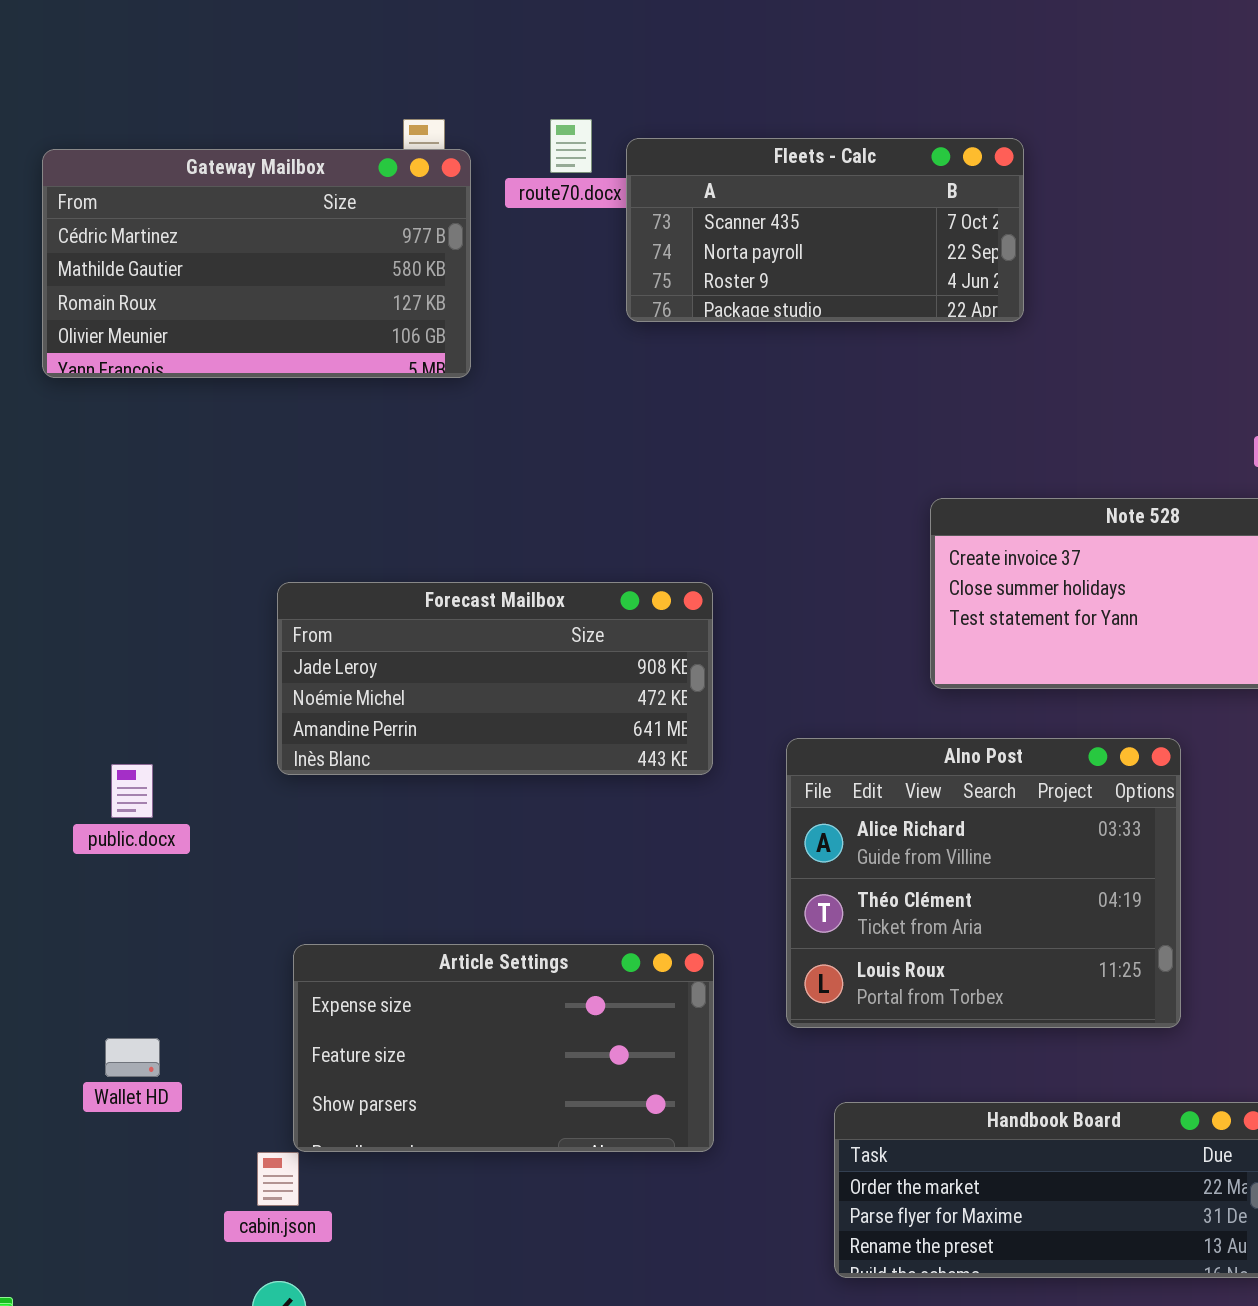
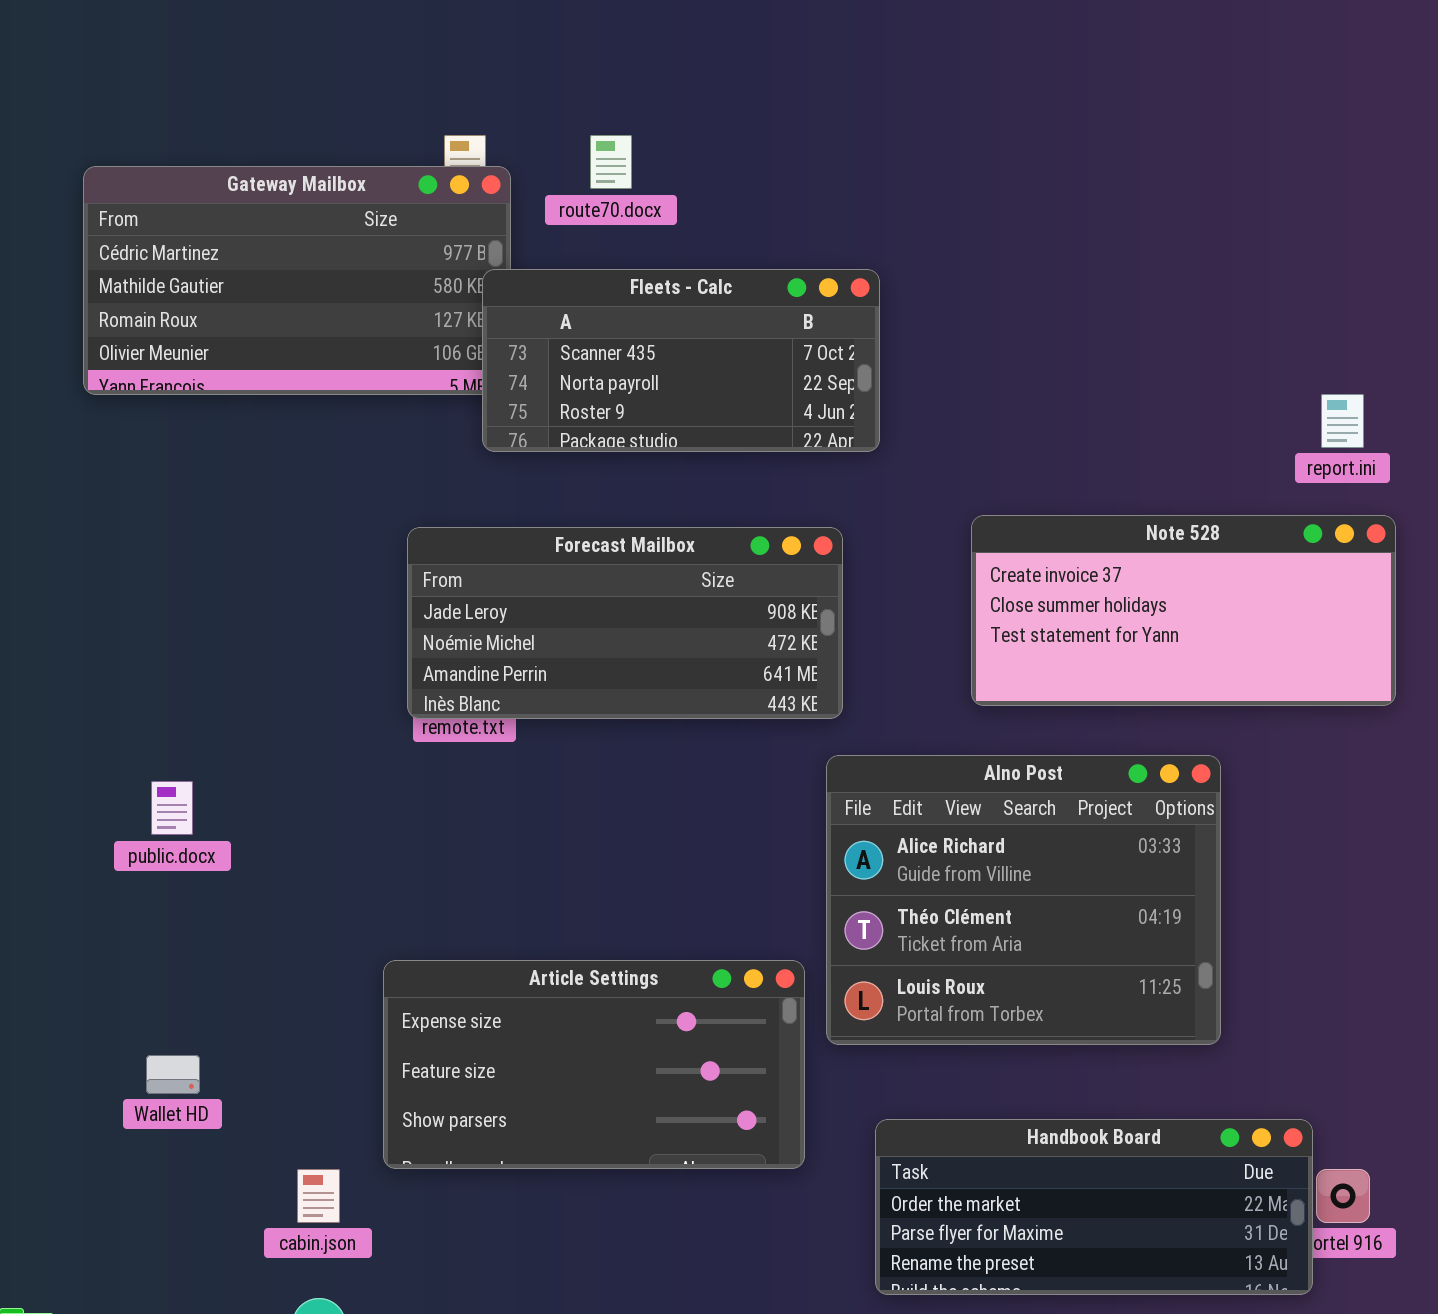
Fleets - Calc: [626,138,1024,322] -> [482,269,880,452], moved
Forecast Mailbox: [277,582,713,775] -> [407,527,843,719], moved
Article Settings: [293,944,714,1152] -> [383,960,805,1169], moved

